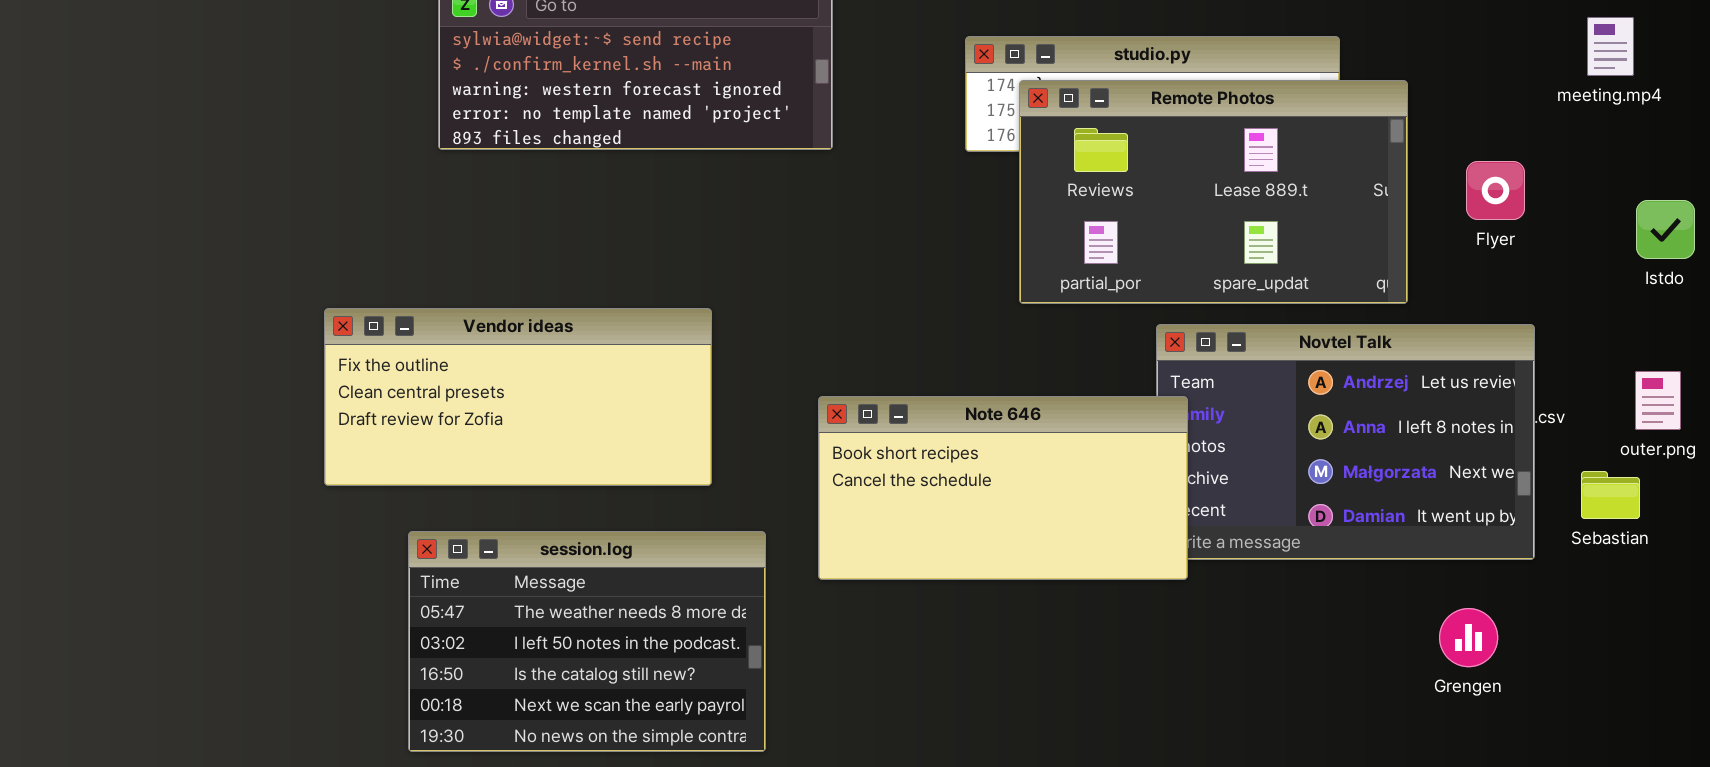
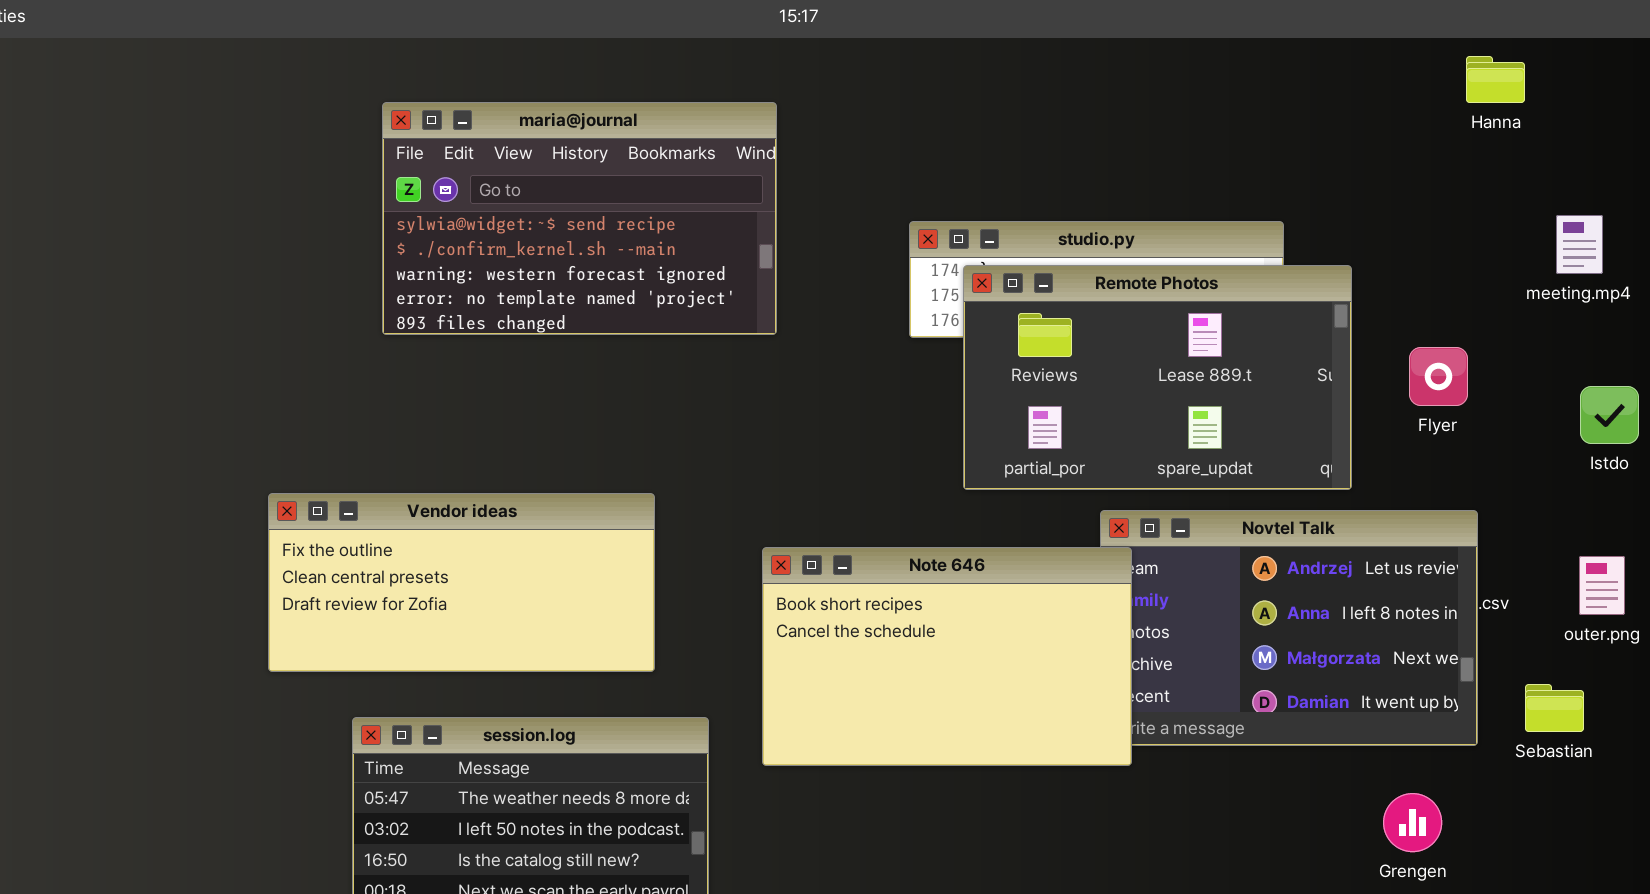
meeting.mp4: [1587,17,1634,76] -> [1556,215,1603,274], moved
Note 646: [818,396,1188,580] -> [762,547,1132,766], resized
Sebastian: [1581,471,1640,519] -> [1525,684,1584,732], moved

